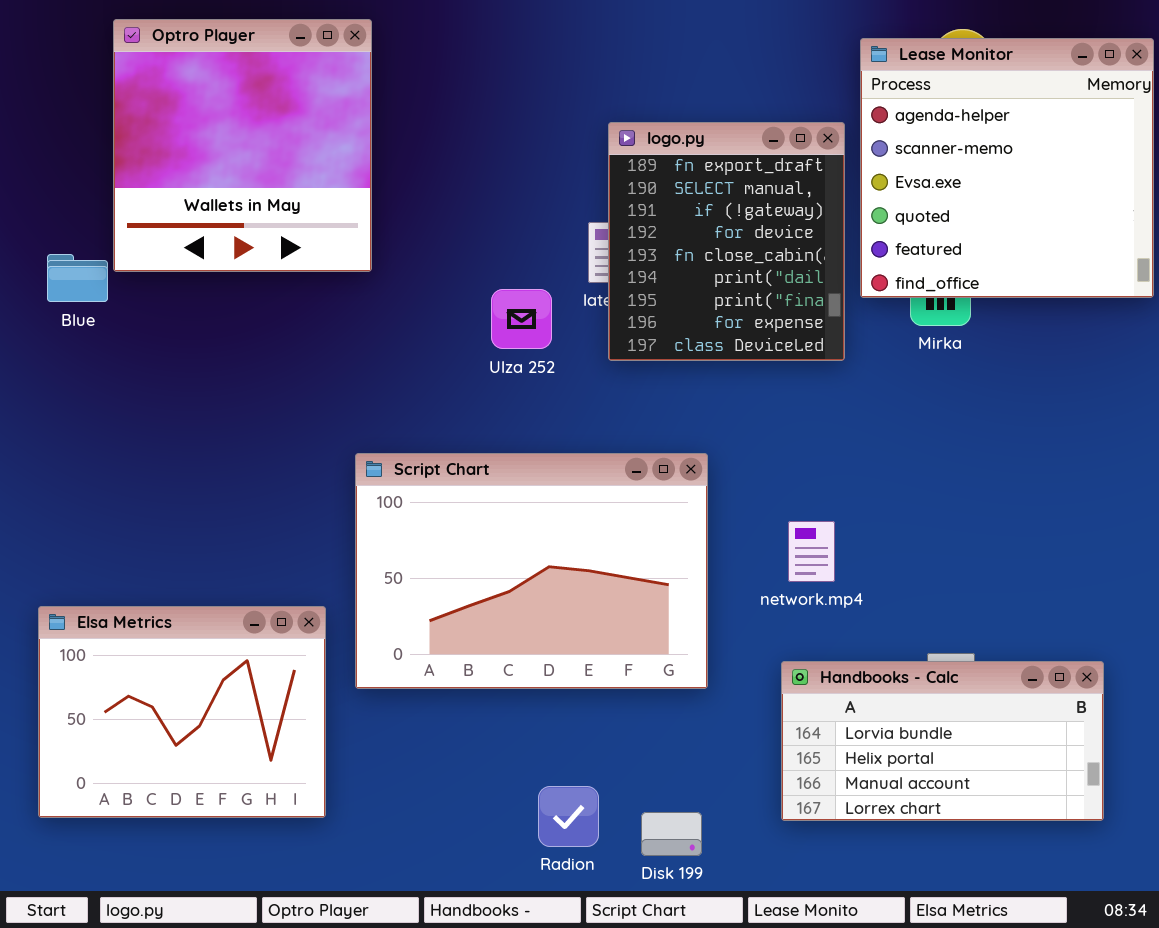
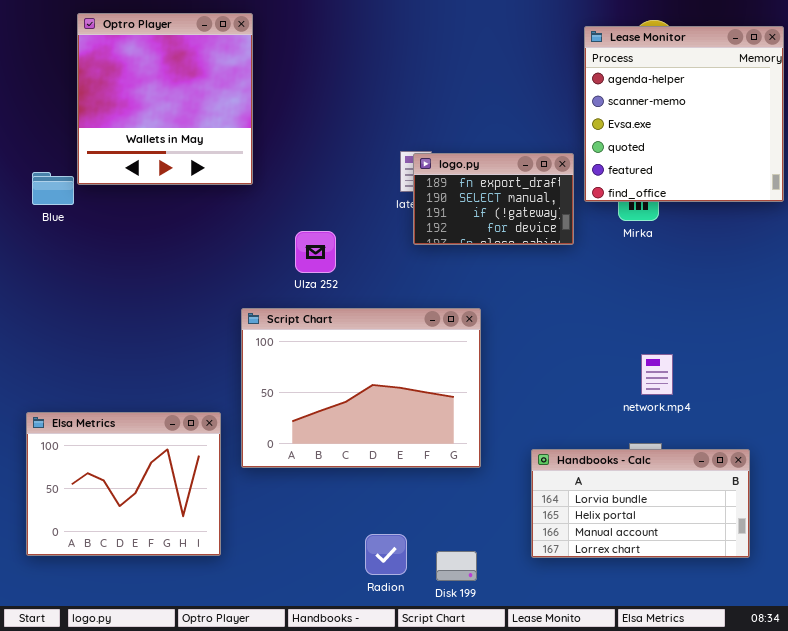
logo.py: [608,122,845,361] -> [413,153,574,245], resized
Ulza 252: [491,289,552,349] -> [295,231,336,273], moved
network.mp4: [788,521,835,582] -> [641,354,673,395], moved

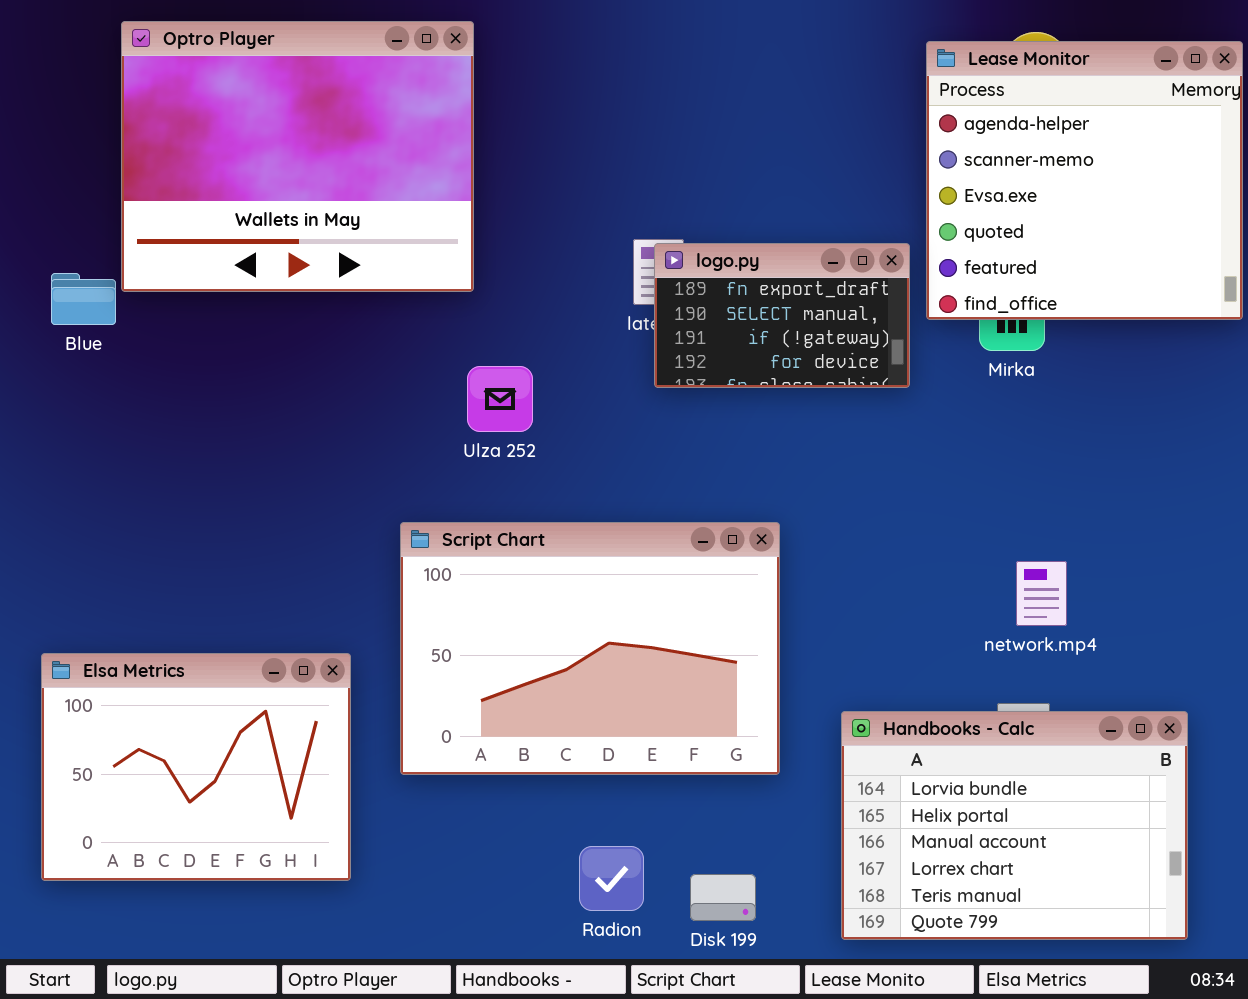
Optro Player: [77,13,253,185] -> [121,21,474,292], resized
Script Chart: [241,308,481,468] -> [400,522,780,775], moved
Handbooks - Calc: [531,449,750,558] -> [841,711,1188,940], resized

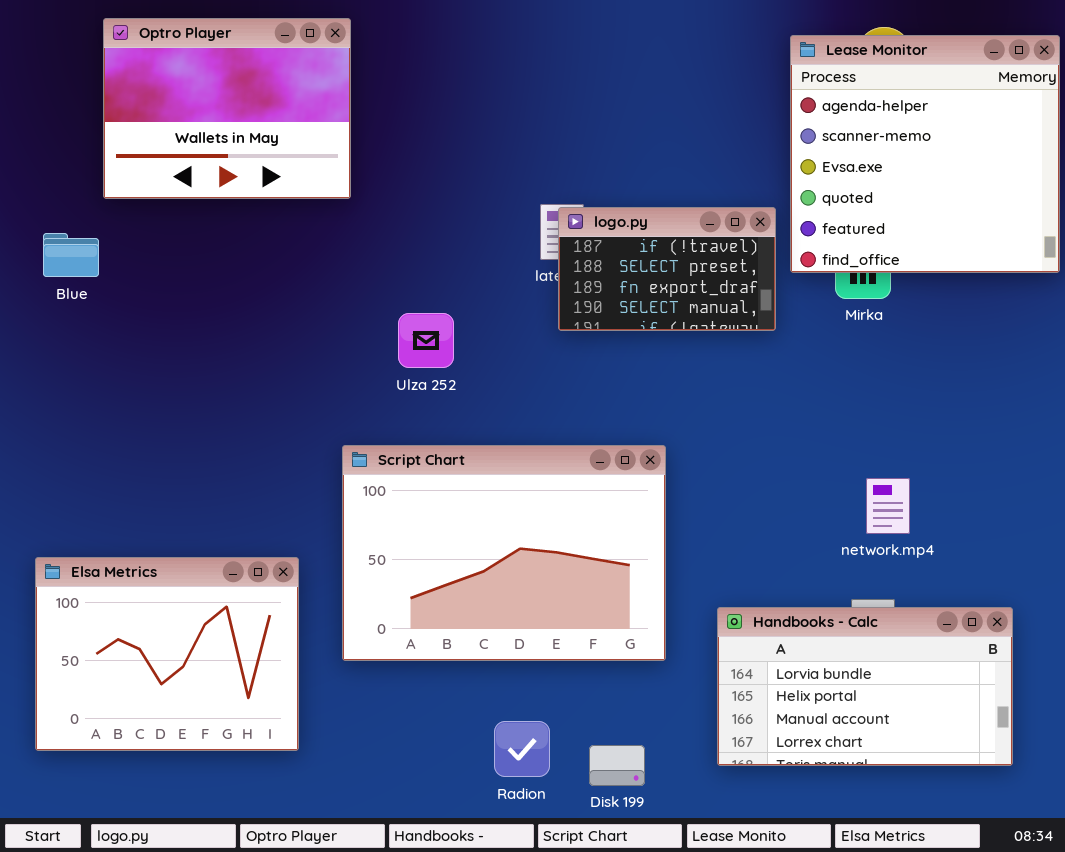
Optro Player: [121,21,474,292] -> [103,18,351,199], resized
logo.py: [654,243,910,388] -> [558,207,776,331], scrolled up 2 rows
Handbooks - Calc: [841,711,1188,940] -> [717,607,1013,766], resized

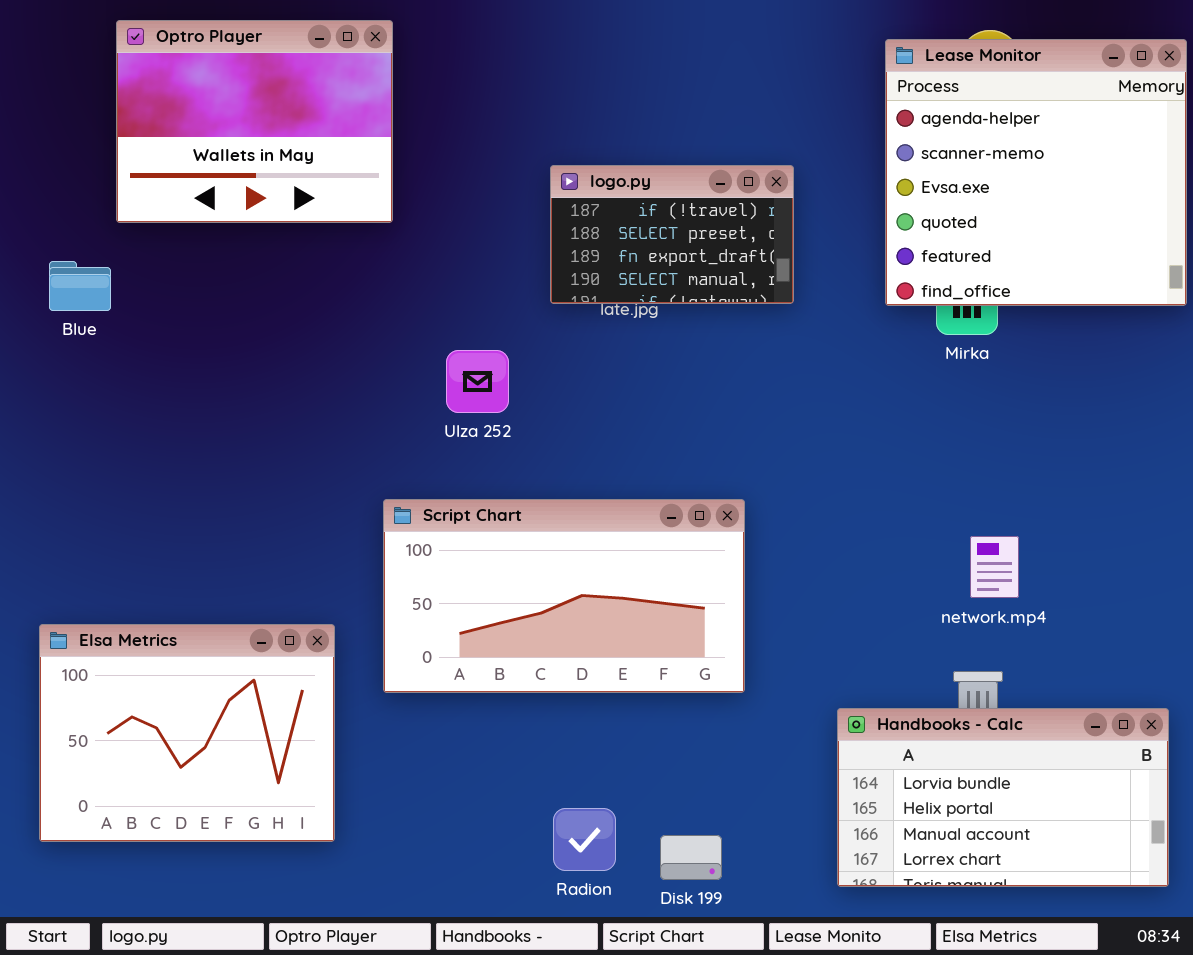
logo.py: [558,207,776,331] -> [550,165,794,304], moved
Script Chart: [342,445,666,661] -> [383,499,745,693], resized
Handbooks - Calc: [717,607,1013,766] -> [837,708,1169,887], moved

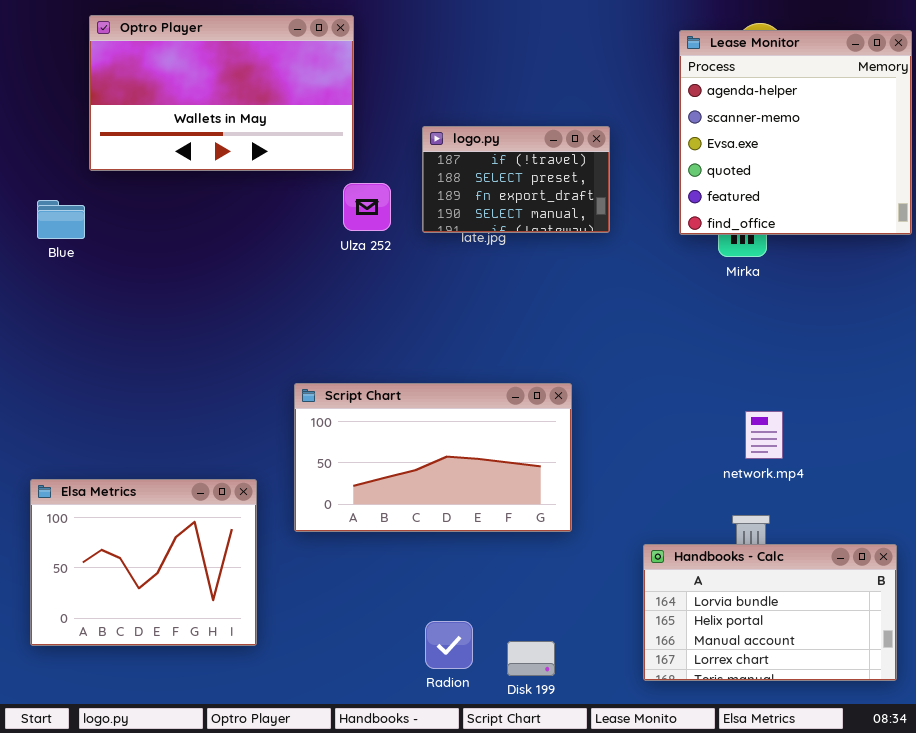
Optro Player: [116,20,393,223] -> [89,15,354,171], resized
Ulza 252: [446,350,509,413] -> [343,183,391,231], moved

